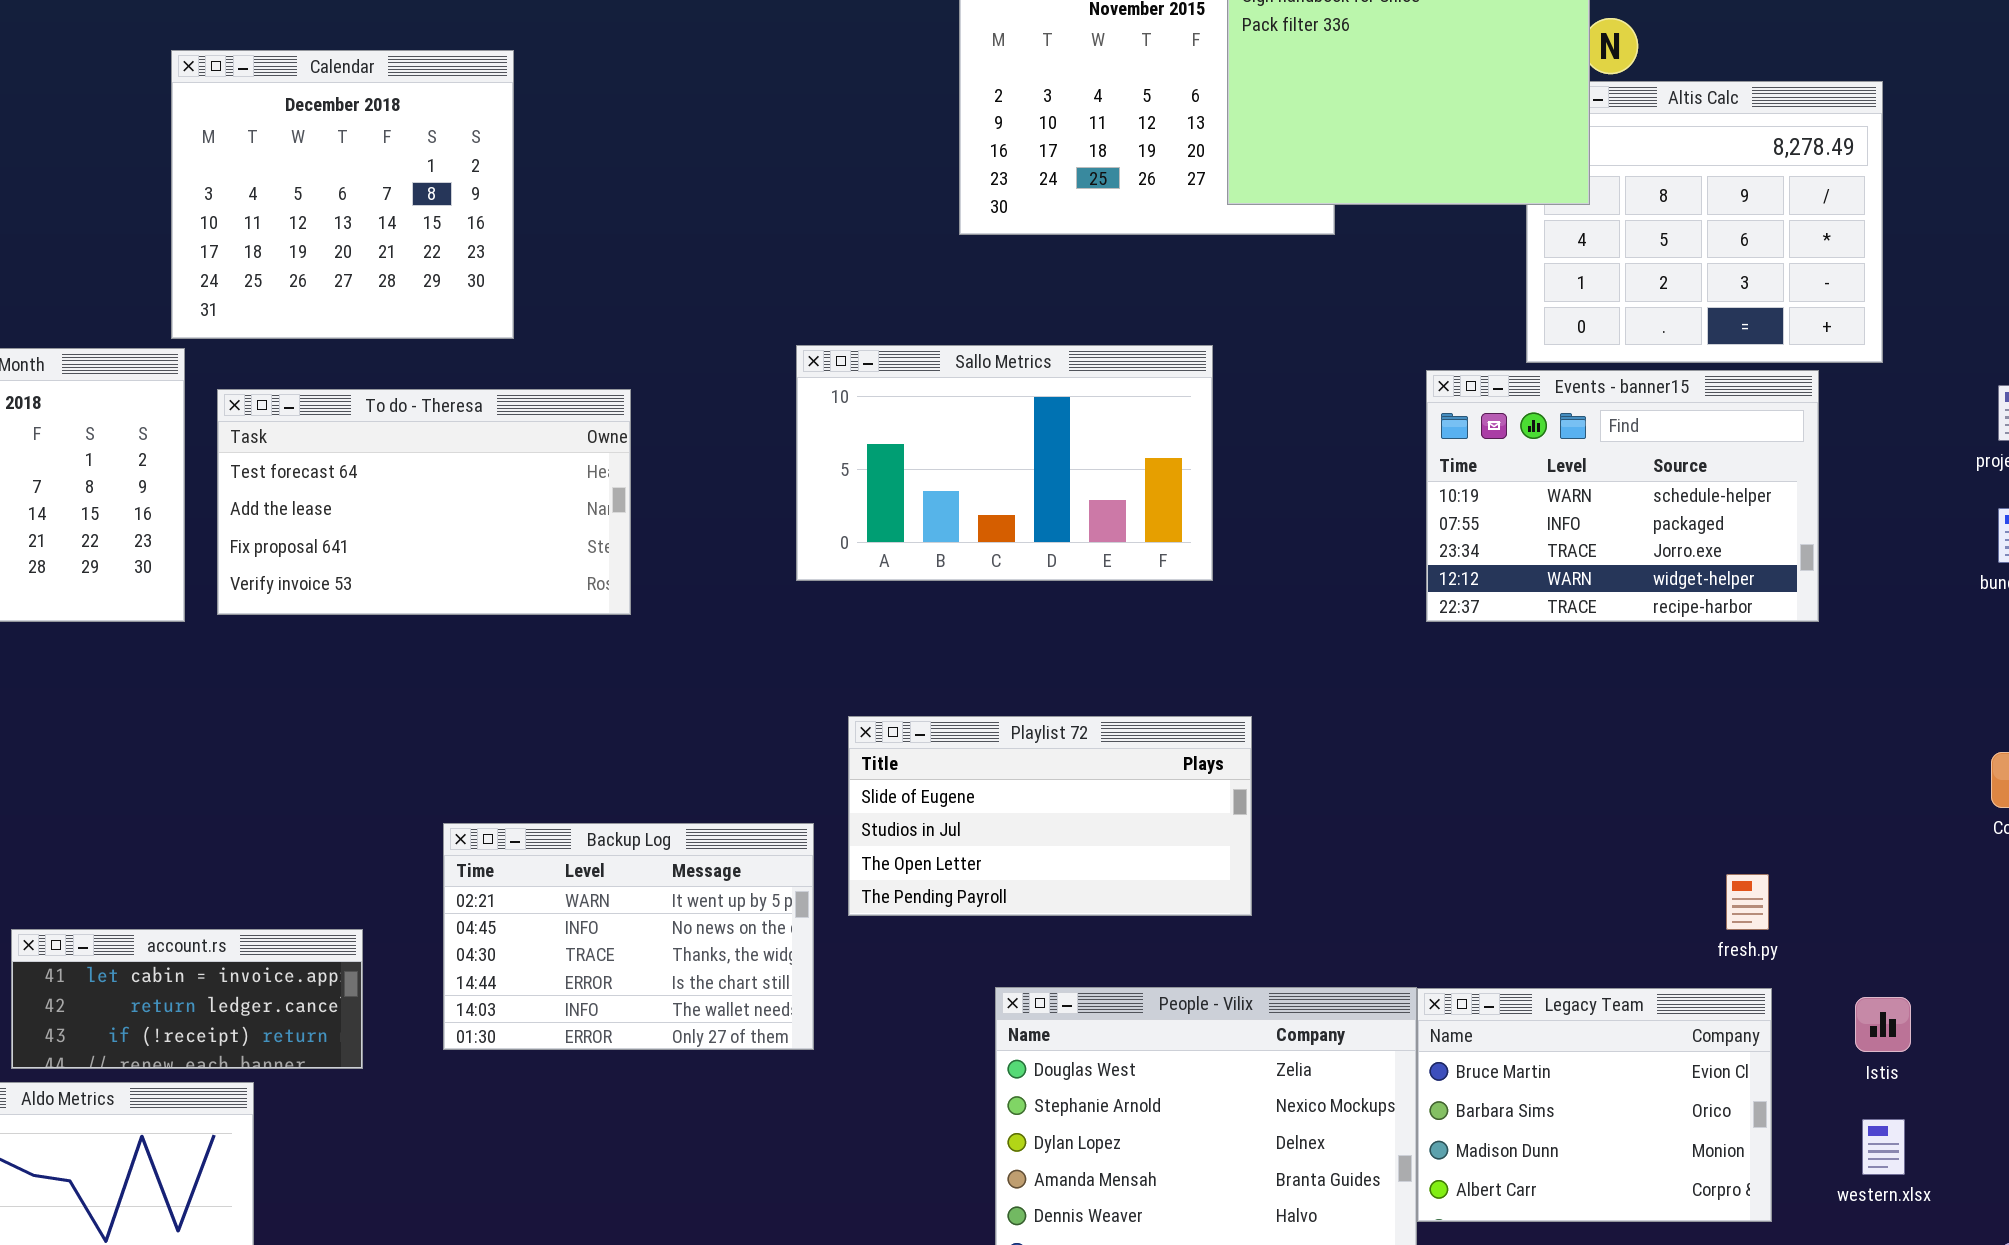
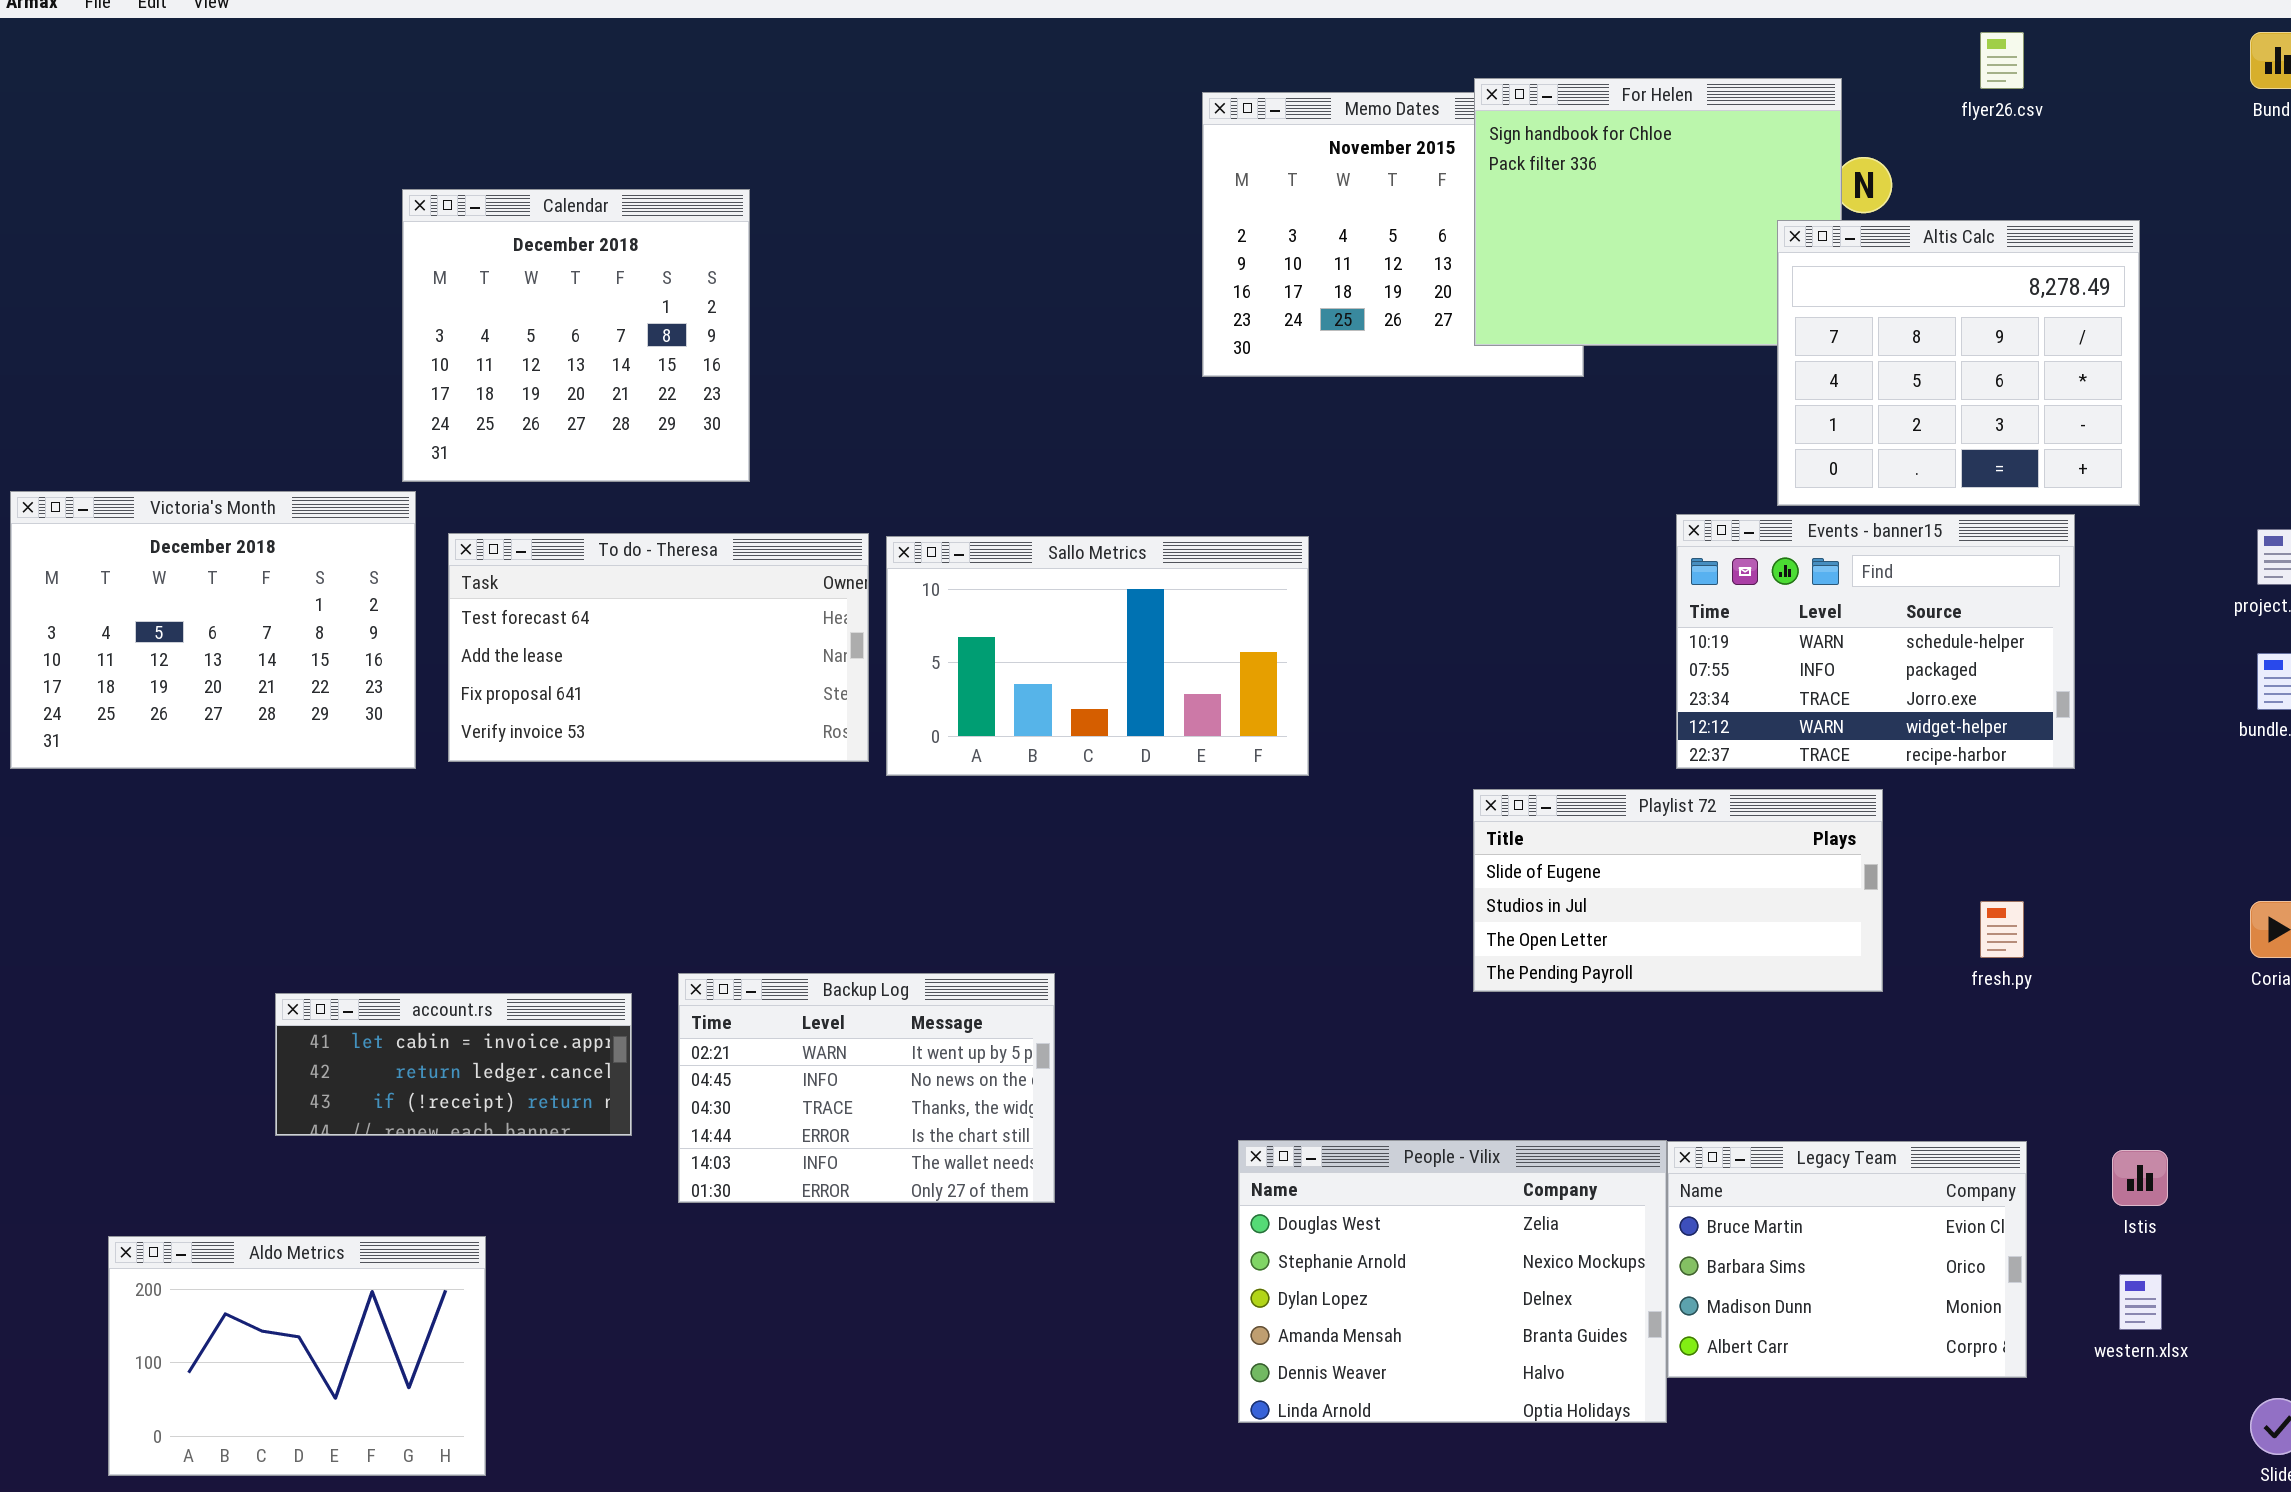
Altis Calc: [1526,81,1883,363] -> [1777,220,2140,506], raised
Sallo Metrics: [796,345,1213,581] -> [886,536,1309,776], moved
Playlist 72: [848,716,1252,916] -> [1473,789,1883,992], moved
fresh.py: [1726,874,1769,930] -> [1980,901,2024,958], moved
account.rs: [11,929,363,1069] -> [275,993,632,1136], moved

